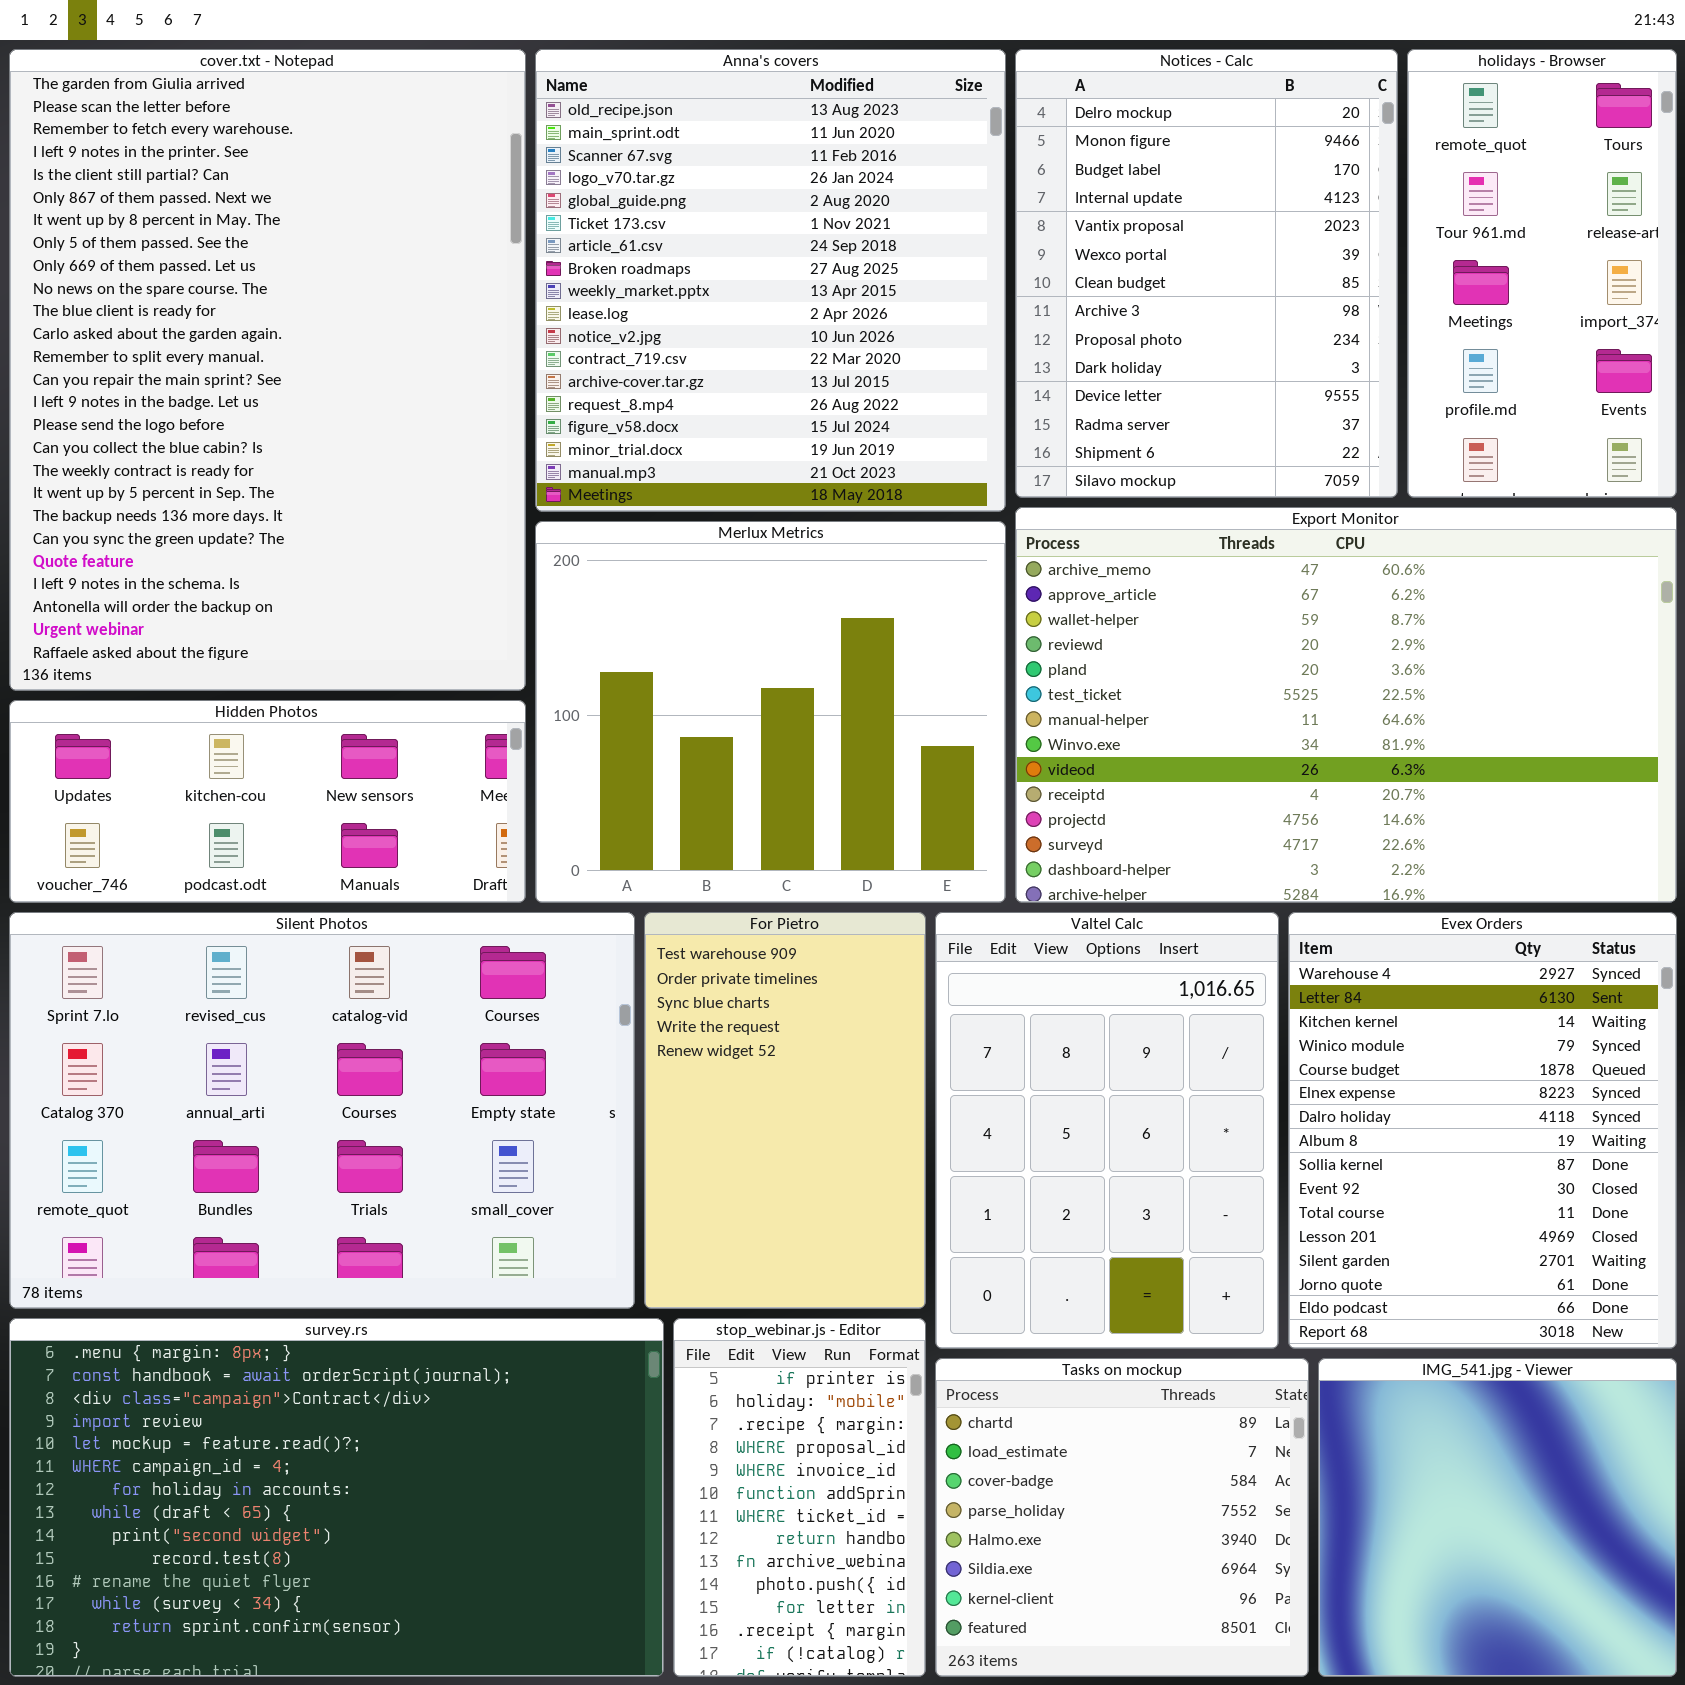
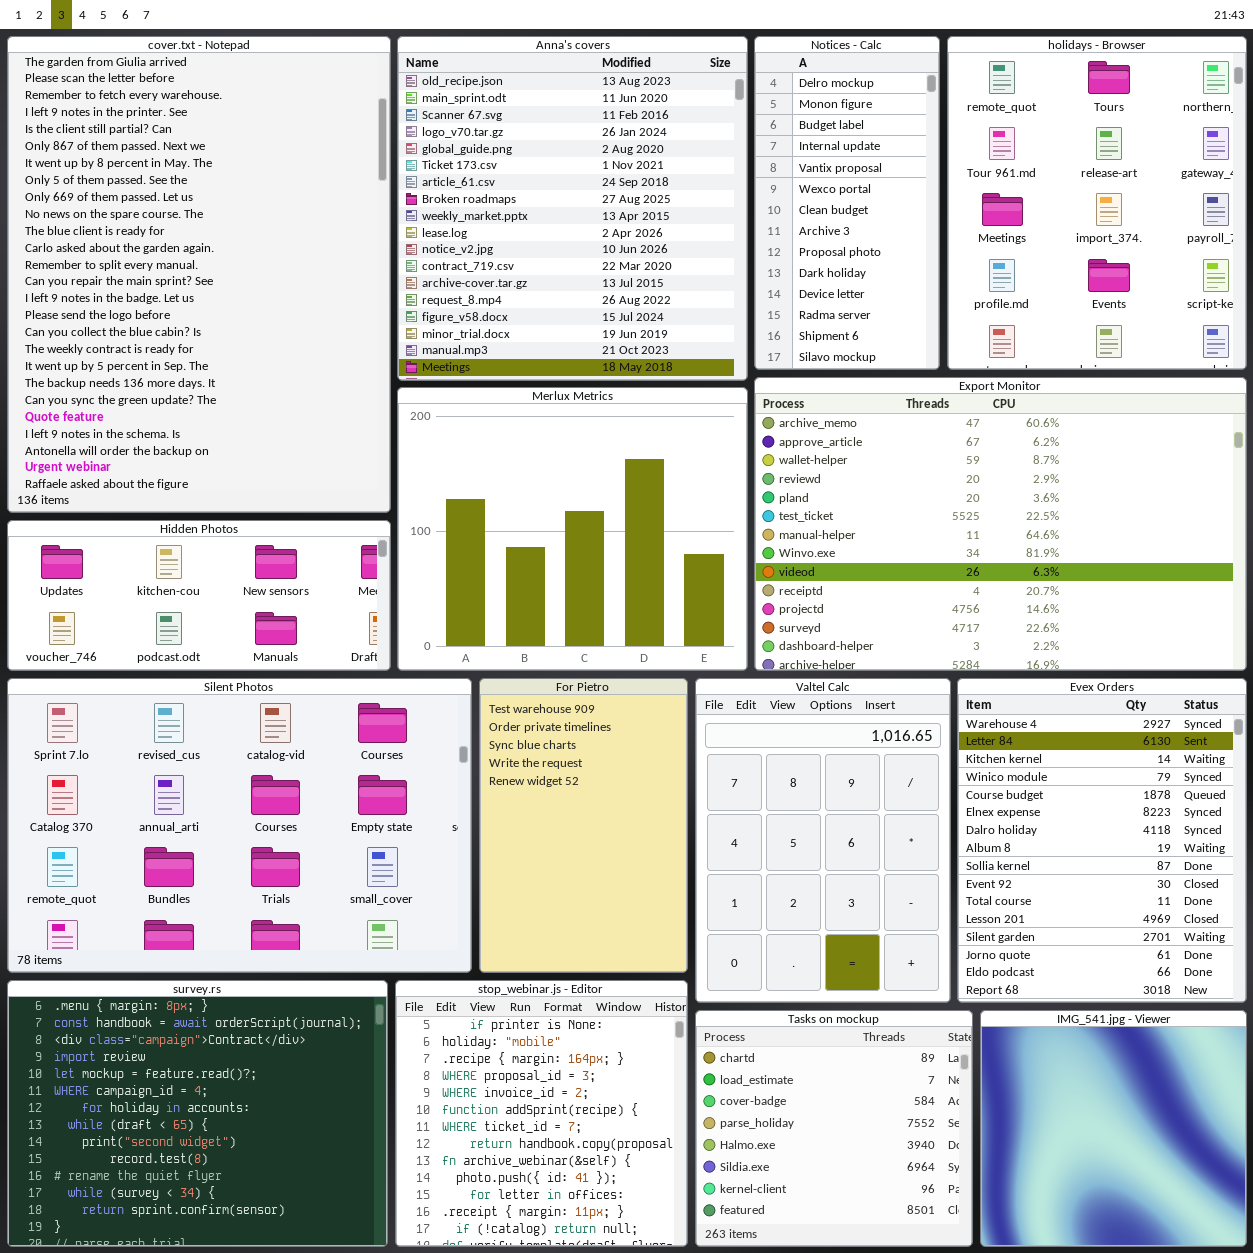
Notices - Calc: [1015,49,1398,498] -> [754,36,940,370], resized
holidays - Browser: [1407,49,1677,498] -> [947,36,1247,370], resized
survey.rs: [9,1318,664,1677] -> [7,980,388,1247], resized
stop_webinar.js - Editor: [673,1318,926,1677] -> [395,980,688,1247], resized

